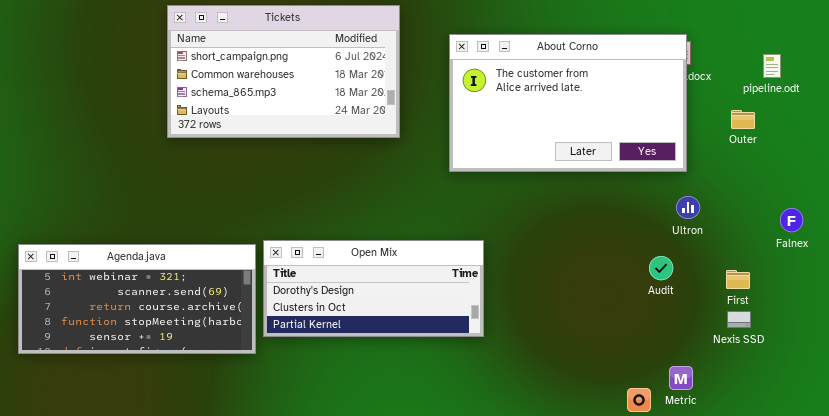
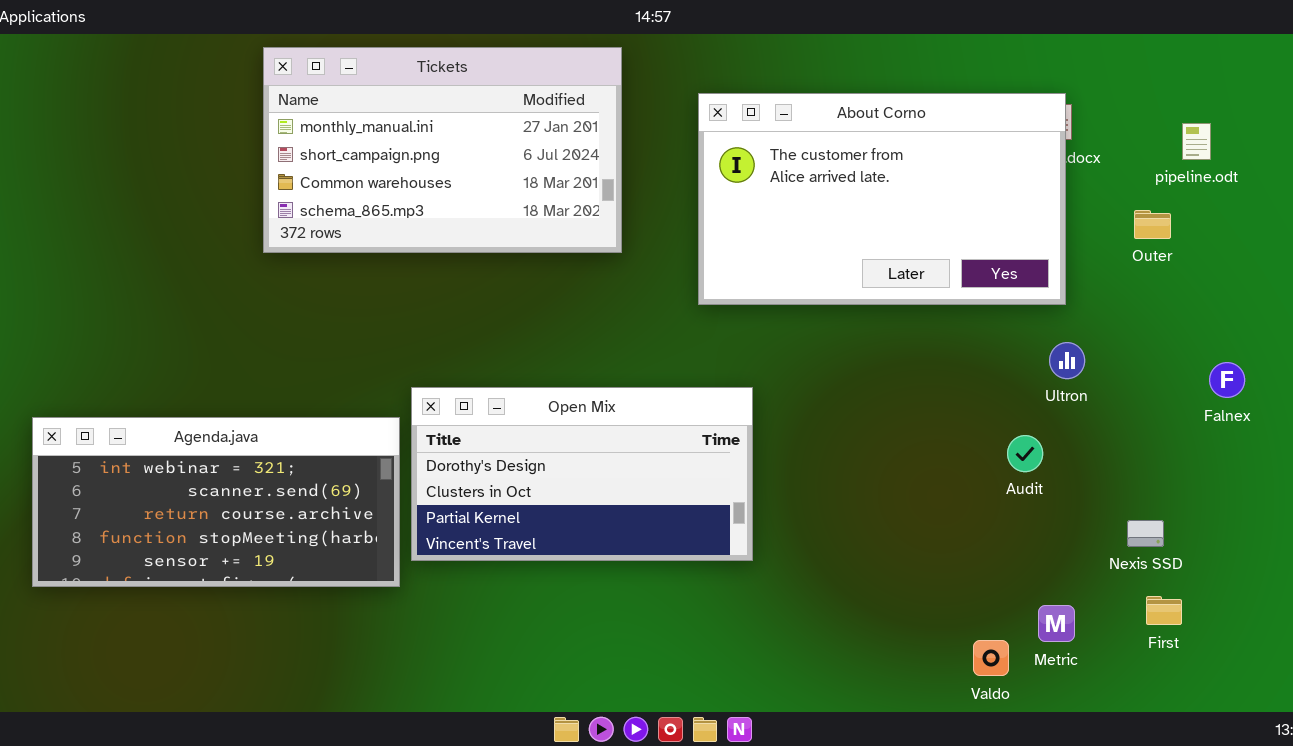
Tickets: [167,5,400,138] -> [263,47,622,253], scrolled up 1 row
Open Mix: [263,240,484,337] -> [411,387,753,561], resized
First: [726,270,750,289] -> [1146,596,1182,625], moved

